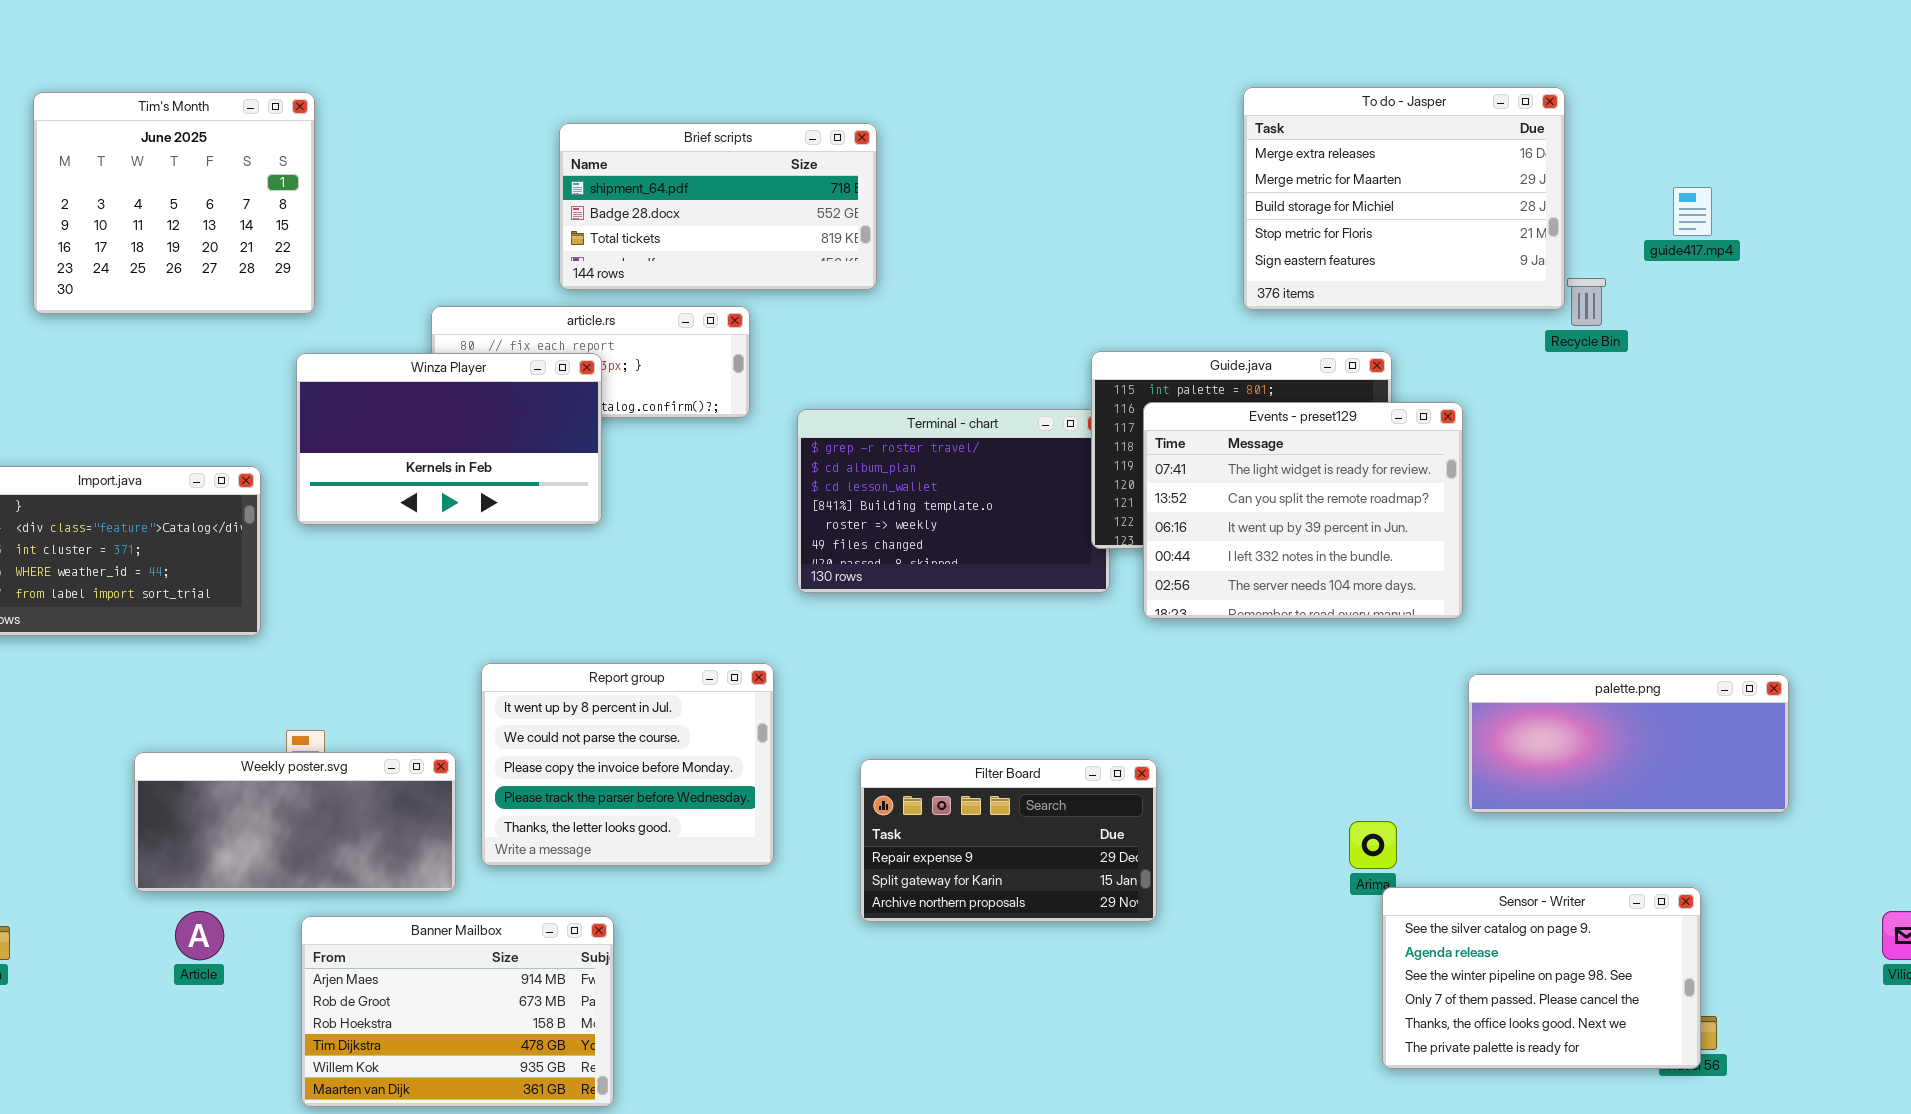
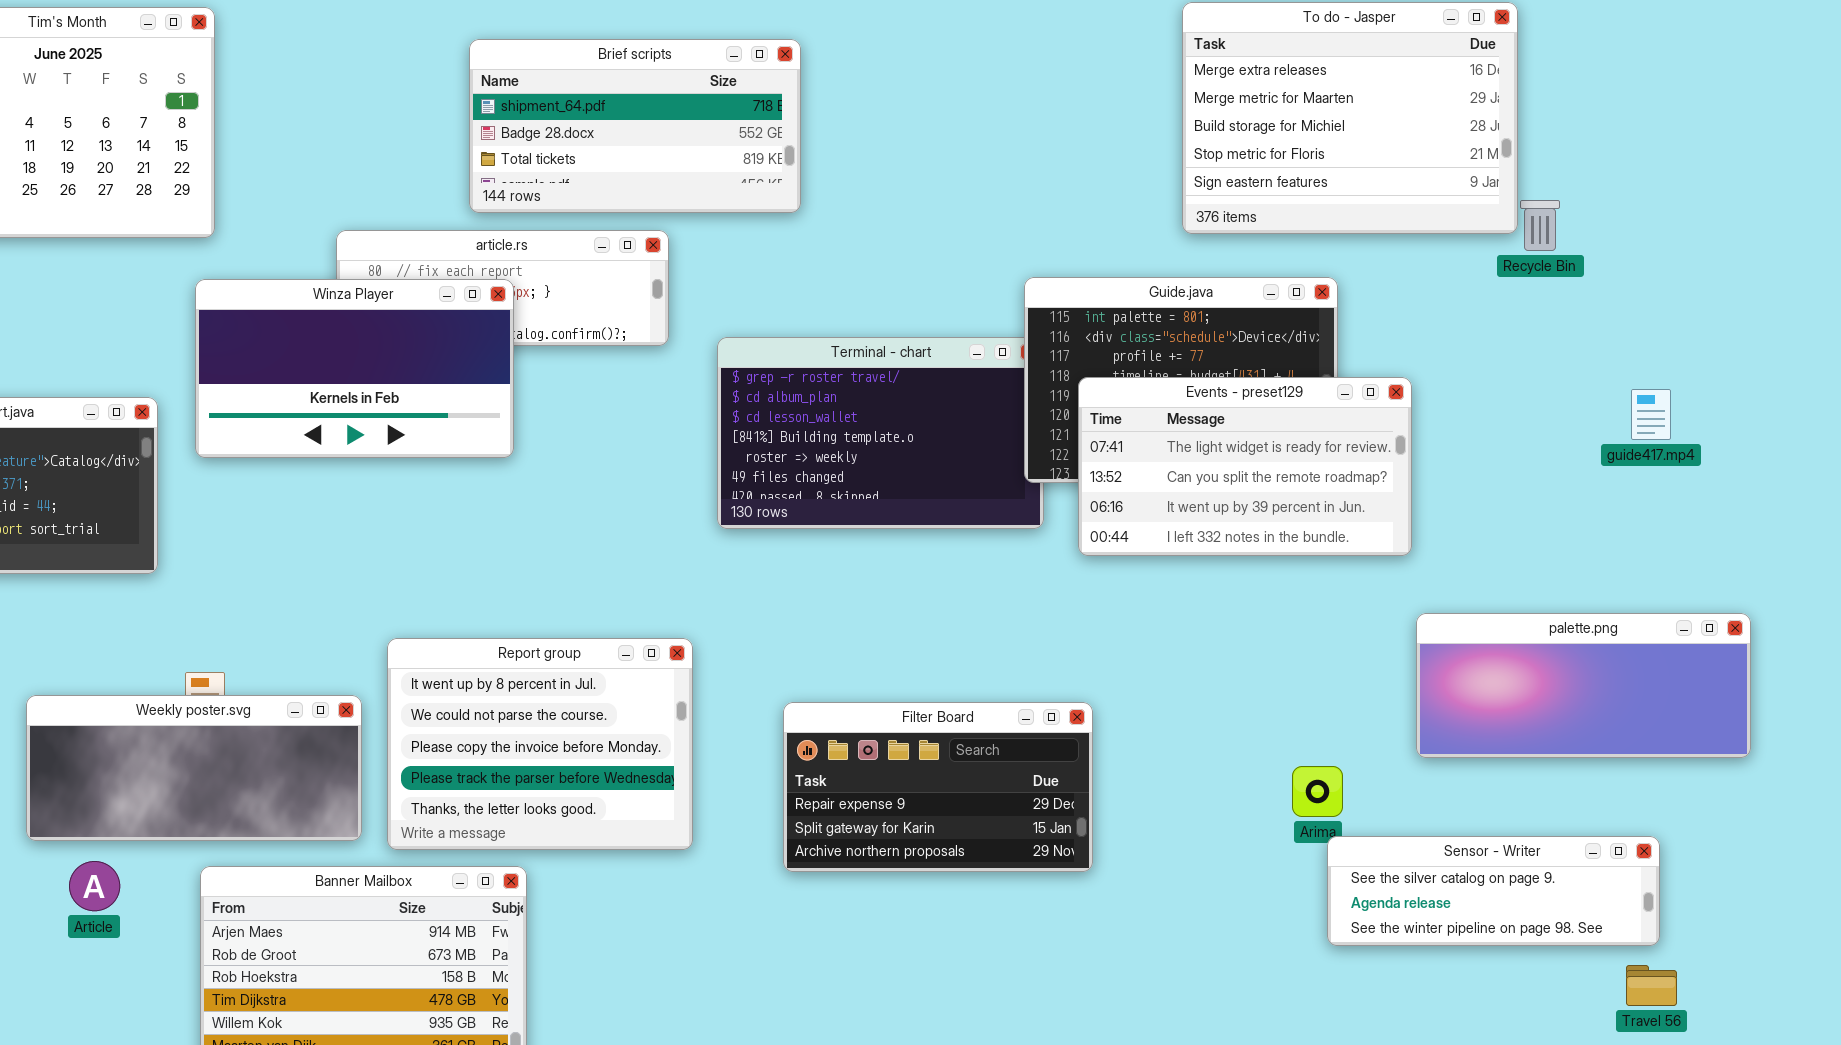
guide417.mp4: [1673,187,1712,236] -> [1631,389,1671,440], moved
Events - preset129: [1143,402,1463,619] -> [1078,377,1412,556], resized
Report group: [481,663,774,866] -> [387,638,693,850], moved
Sensor - Writer: [1382,887,1701,1069] -> [1327,836,1660,946], resized

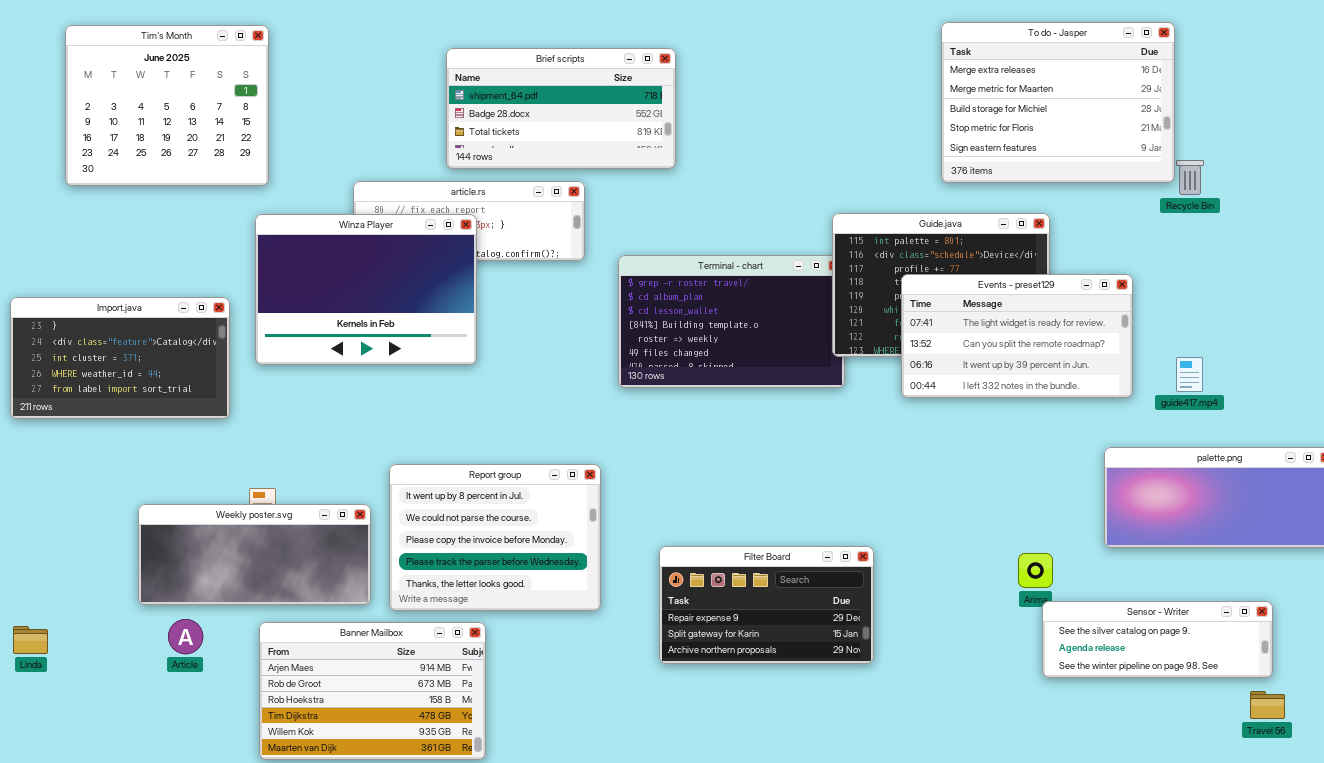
Winza Player: [195,279,514,458] -> [255,214,477,365], resized
Events - preset129: [1078,377,1412,556] -> [901,274,1133,398], moved
guide417.mp4: [1631,389,1671,440] -> [1176,357,1203,392], moved
Filter Board: [783,702,1093,872] -> [659,546,874,664], moved

